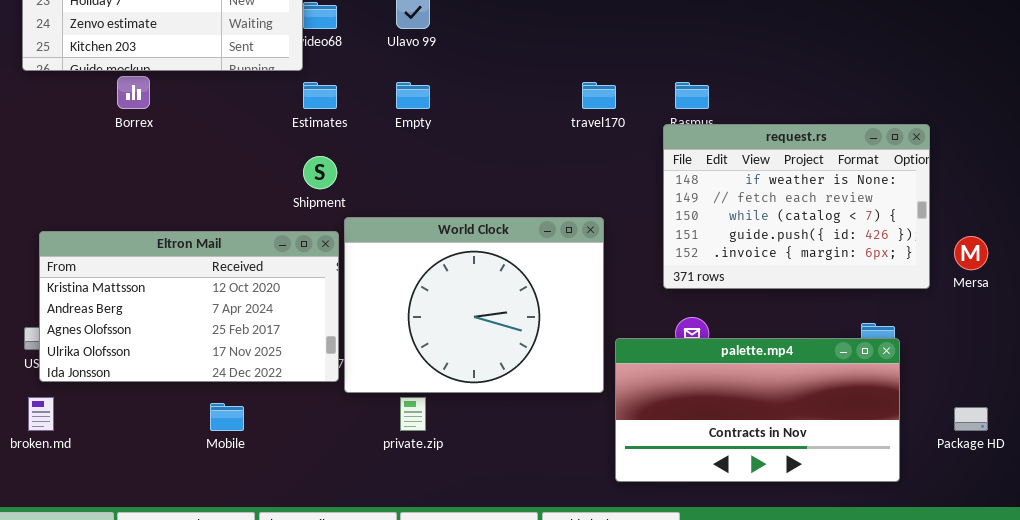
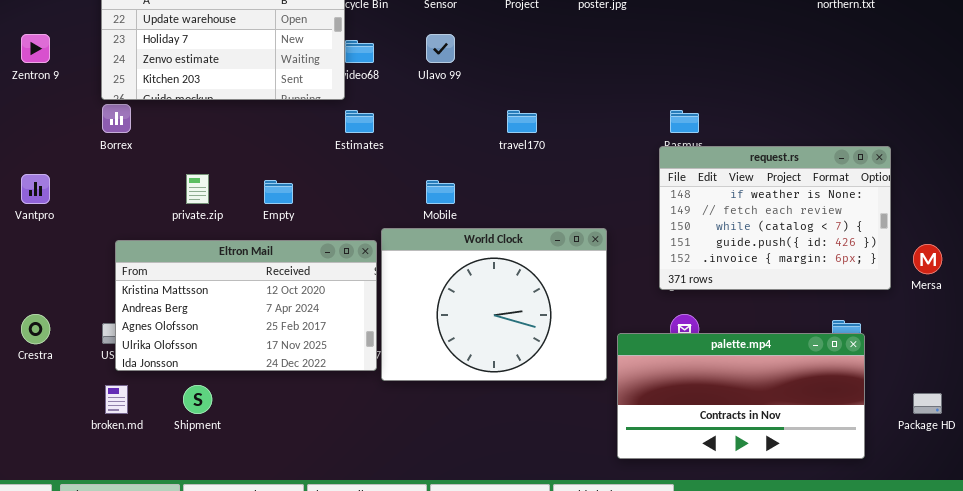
Borrex: [117,76,150,109] -> [102,104,131,133], moved
Empty: [396,82,430,109] -> [264,180,293,204], moved
travel170: [582,82,616,109] -> [507,110,537,133], moved
Shipment: [303,156,337,189] -> [183,385,212,414], moved
private.zip: [400,397,426,431] -> [186,174,209,204], moved
Mobile: [210,403,244,431] -> [426,180,455,204], moved

